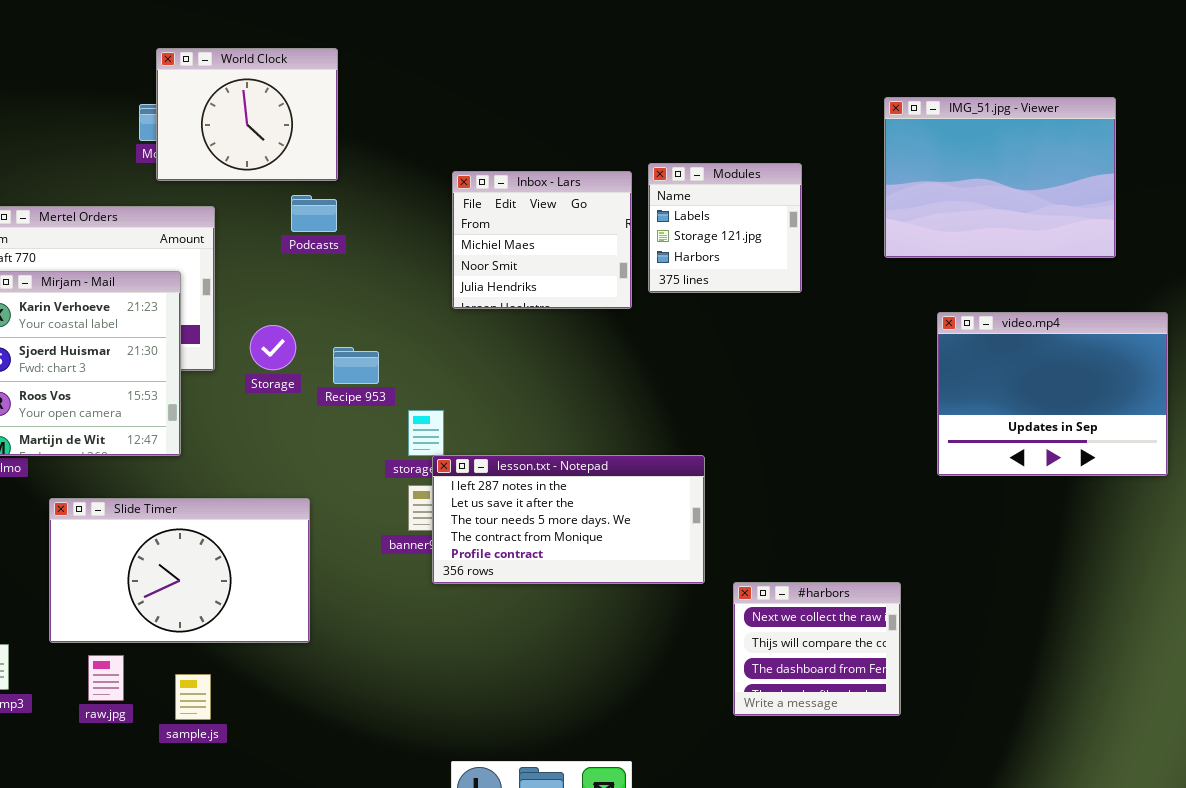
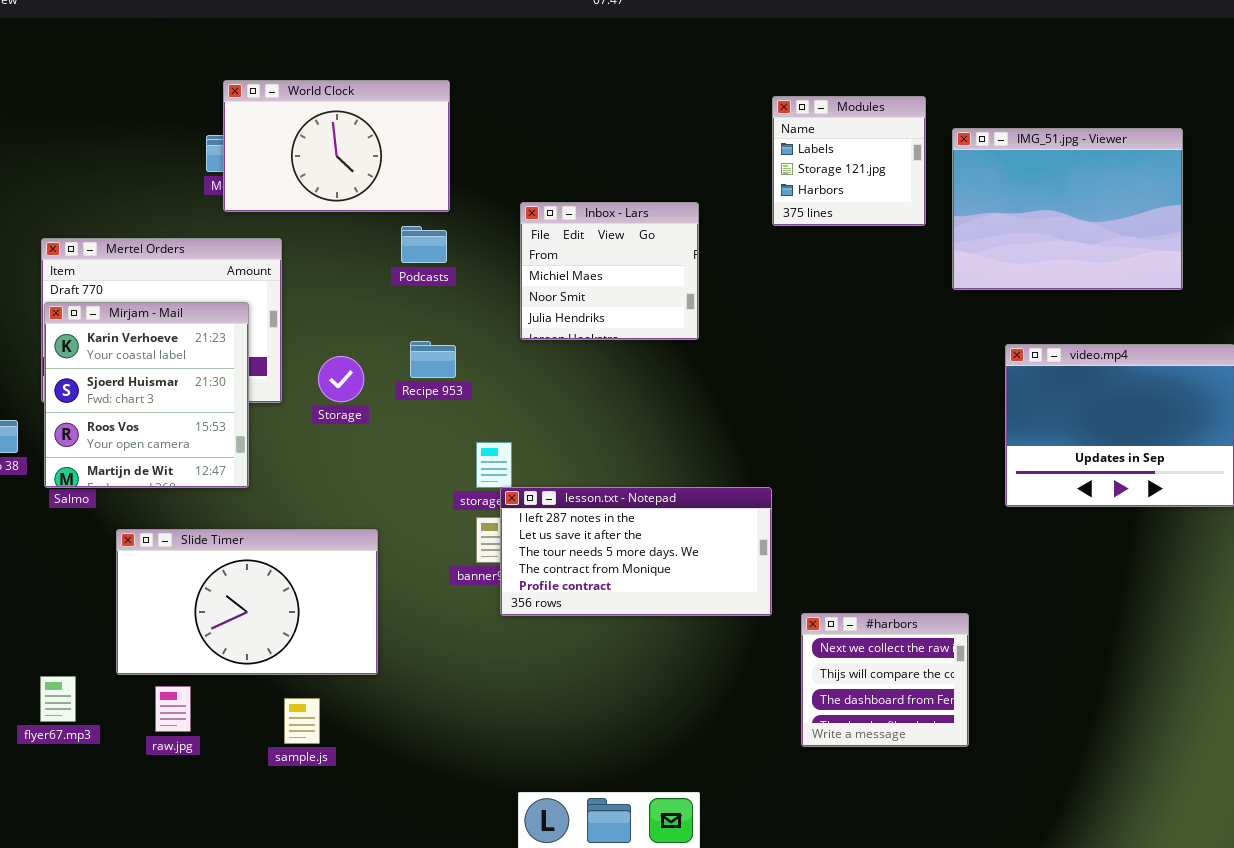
World Clock: [156,48,338,181] -> [223,80,450,212], resized
Modules: [648,163,802,293] -> [772,96,926,226], moved
Podcasts: [291,195,337,232] -> [401,226,447,263], moved
Recipe 953: [333,347,379,384] -> [410,341,456,378], moved
sample.js: [175,674,211,720] -> [284,698,320,744], moved

